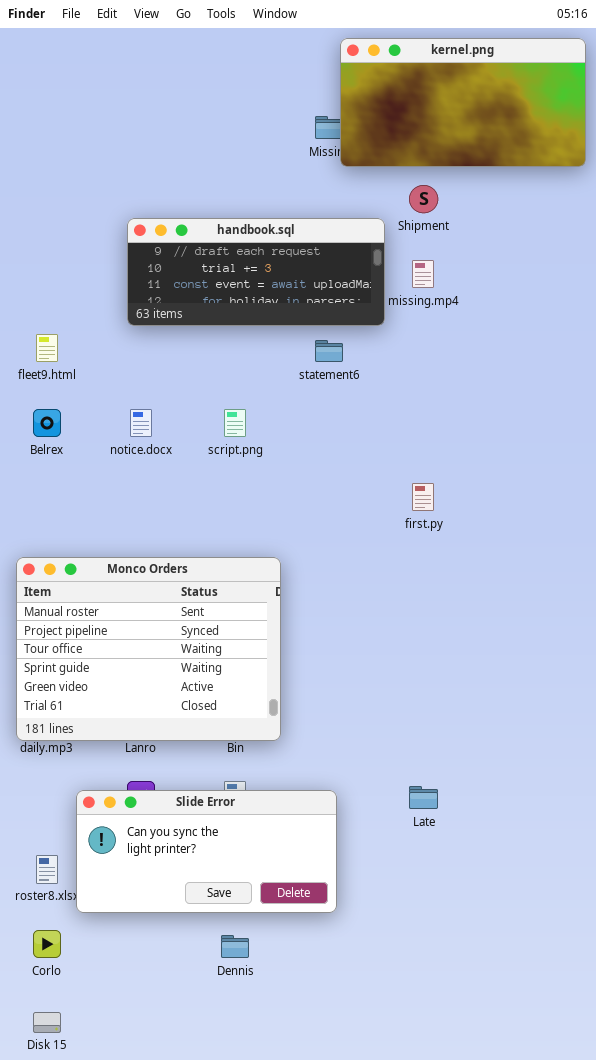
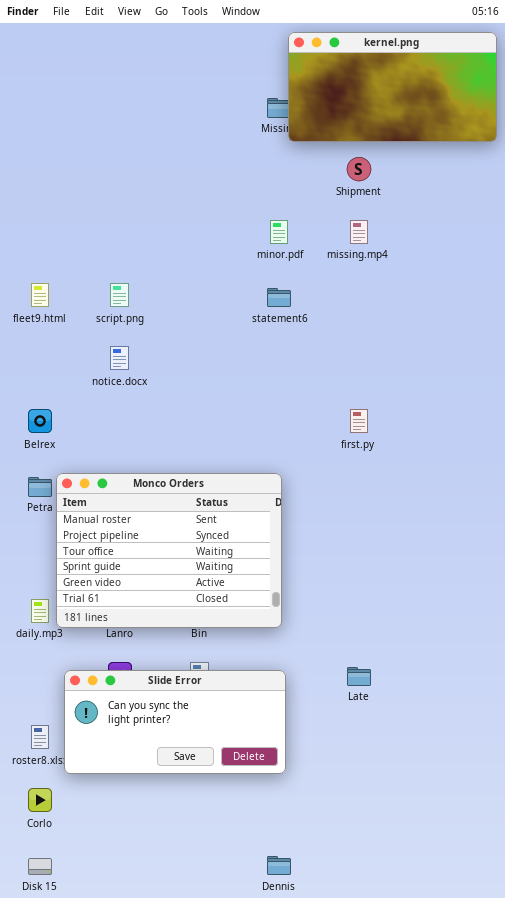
handbook.sql: [127,218,385,326] -> none, closed
Belrex: [33,409,61,437] -> [28,409,52,433], moved
script.png: [224,409,246,437] -> [110,283,129,307], moved
Monco Orders: [16,557,281,741] -> [56,473,282,628], moved
Dennis: [221,935,249,958] -> [267,856,291,875], moved

